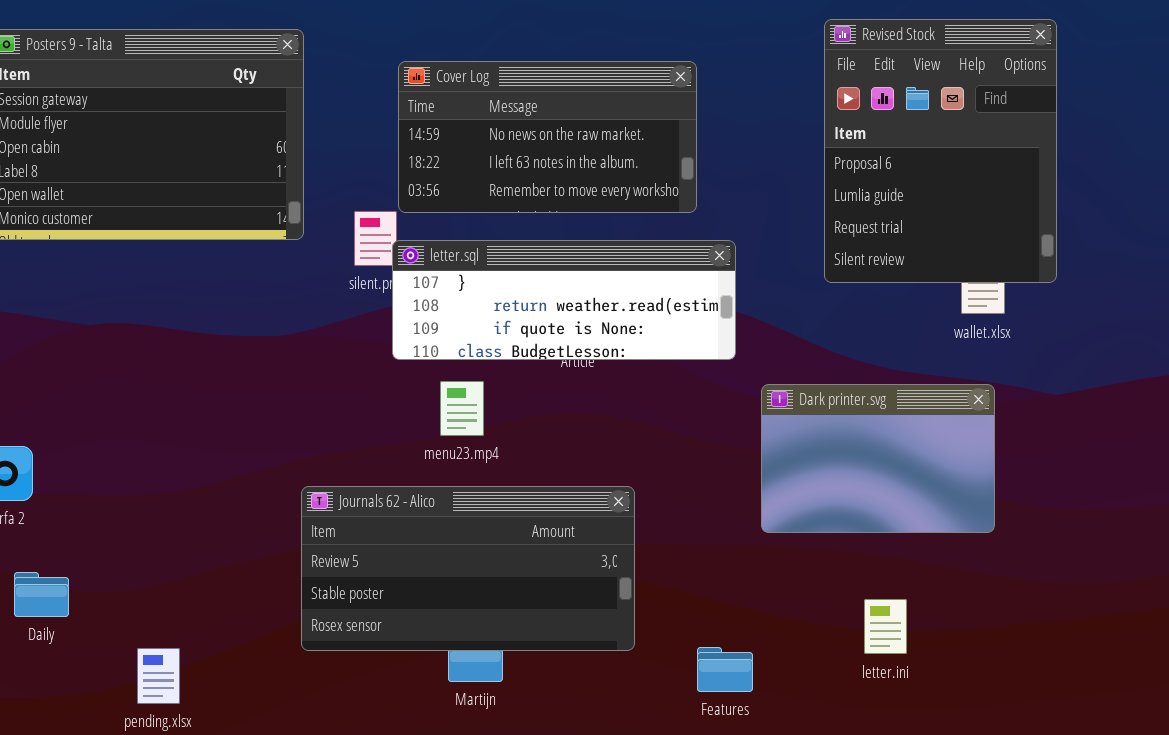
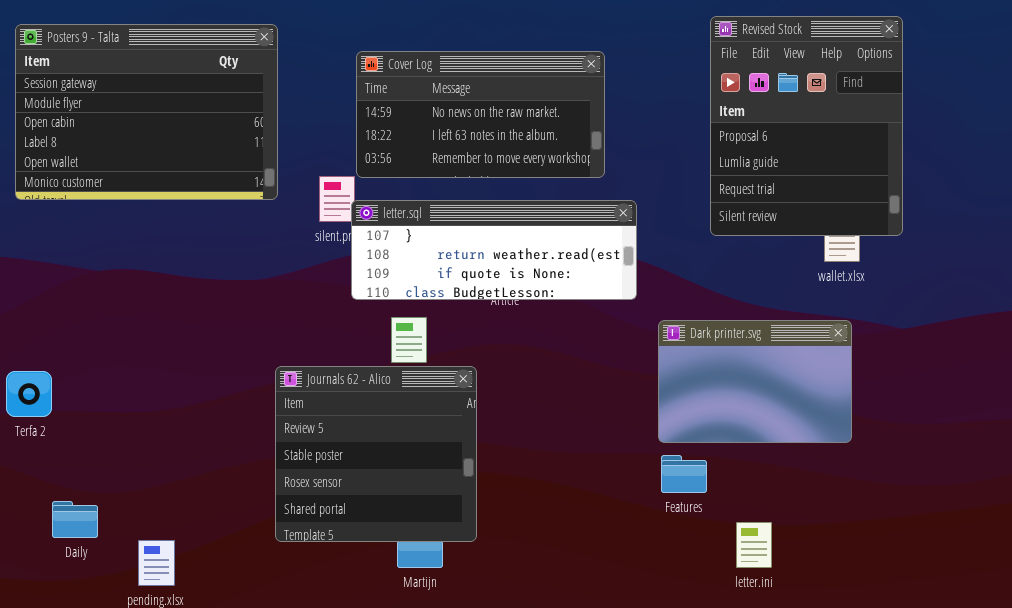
Journals 62 - Alico: [301,486,635,651] -> [275,366,477,542], resized
Daily: [14,572,69,617] -> [52,501,98,538], moved
letter.ini: [864,599,907,654] -> [736,522,772,568], moved
Features: [697,647,753,692] -> [661,455,707,493], moved

